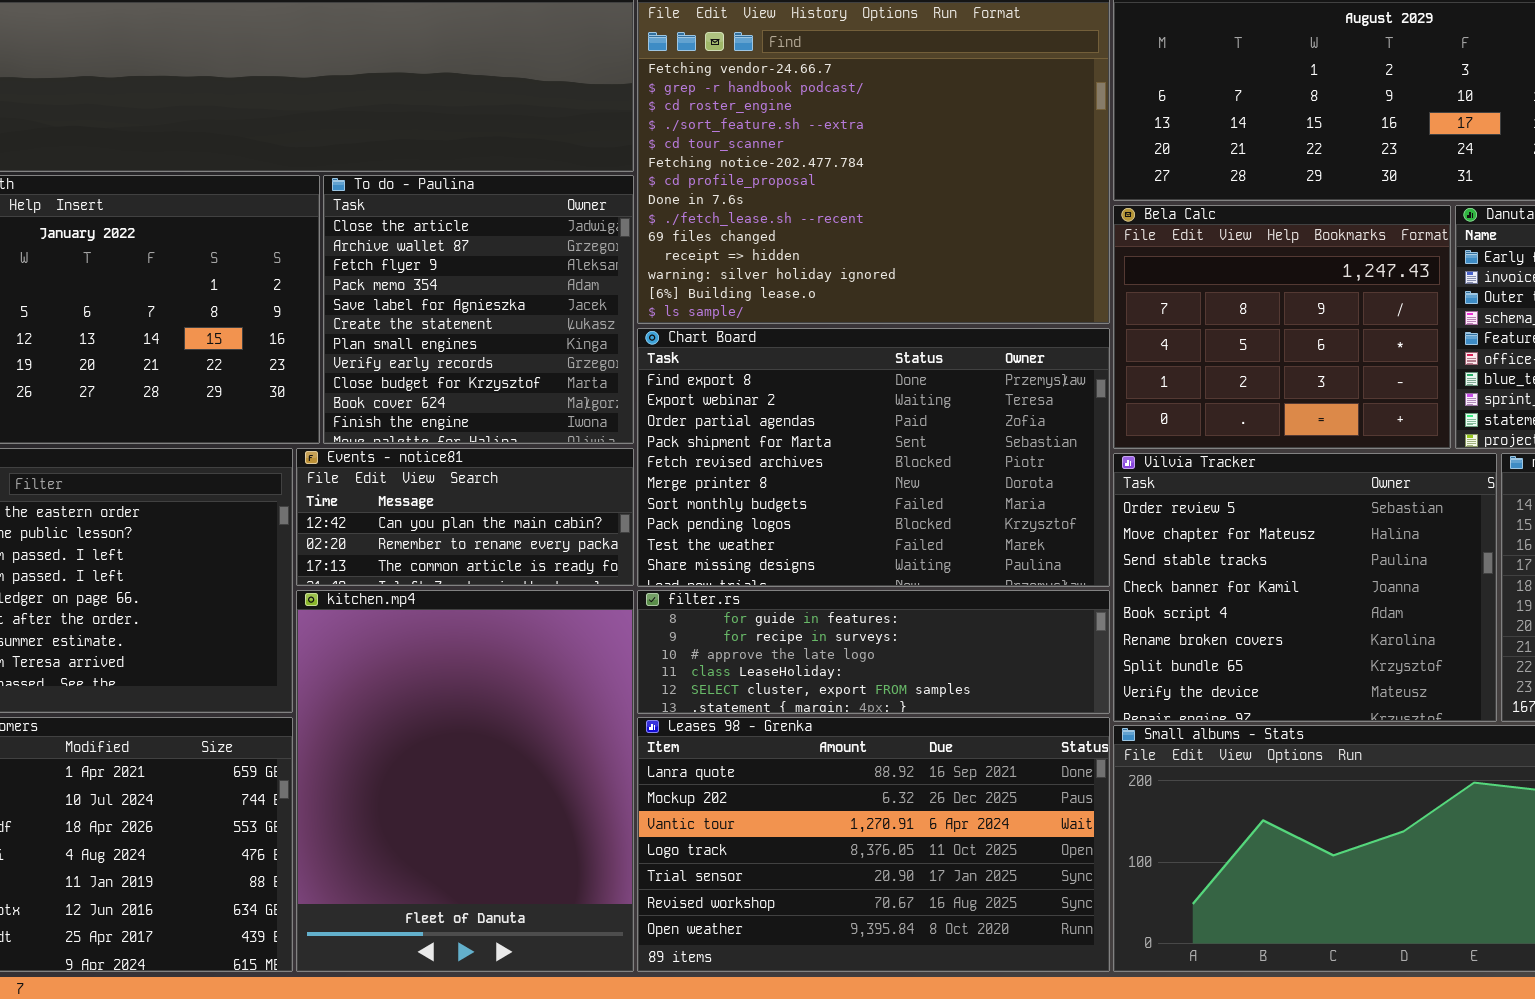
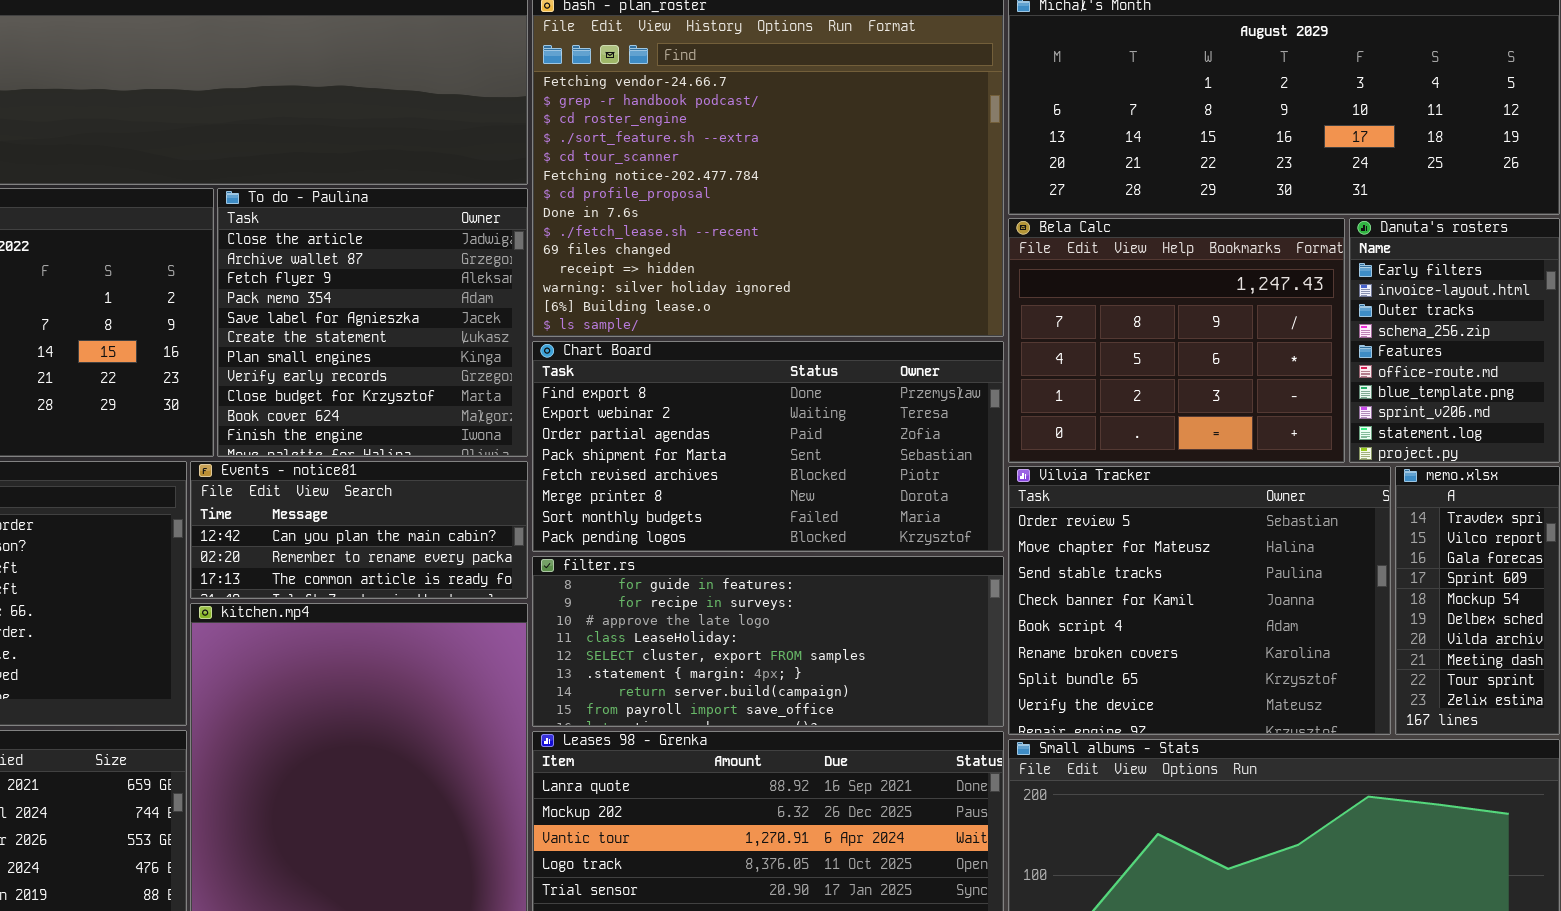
Chart Board: [637,328,1110,587] -> [532,341,1004,552], resized
filter.rs: [637,590,1110,714] -> [532,556,1004,727], resized

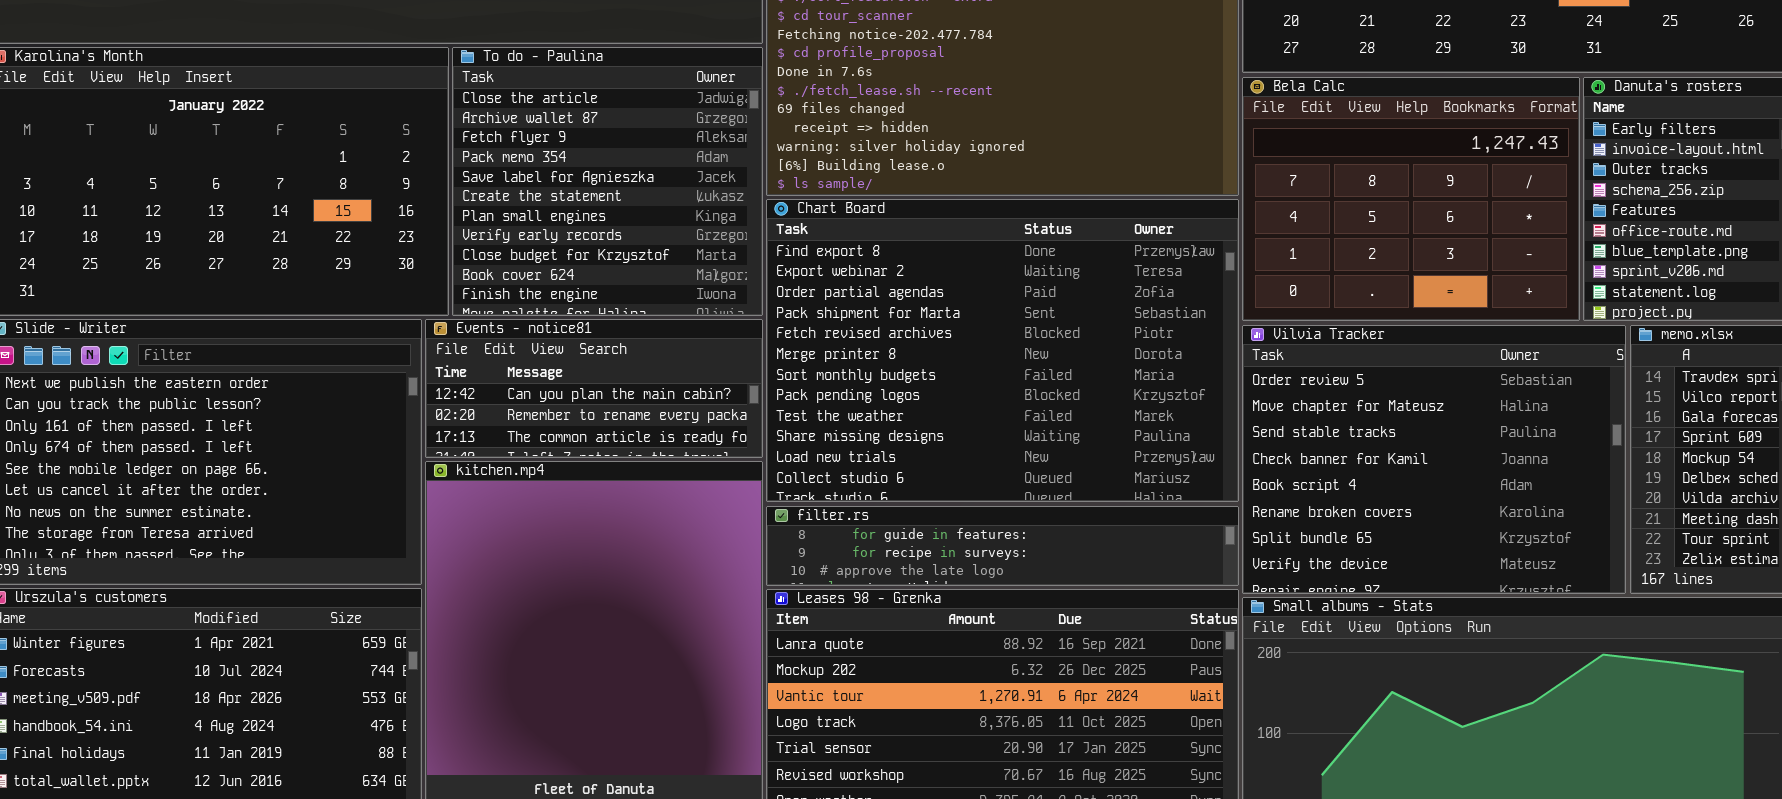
Chart Board: [532,341,1004,552] -> [766,199,1239,502], resized
filter.rs: [532,556,1004,727] -> [766,506,1239,586], resized

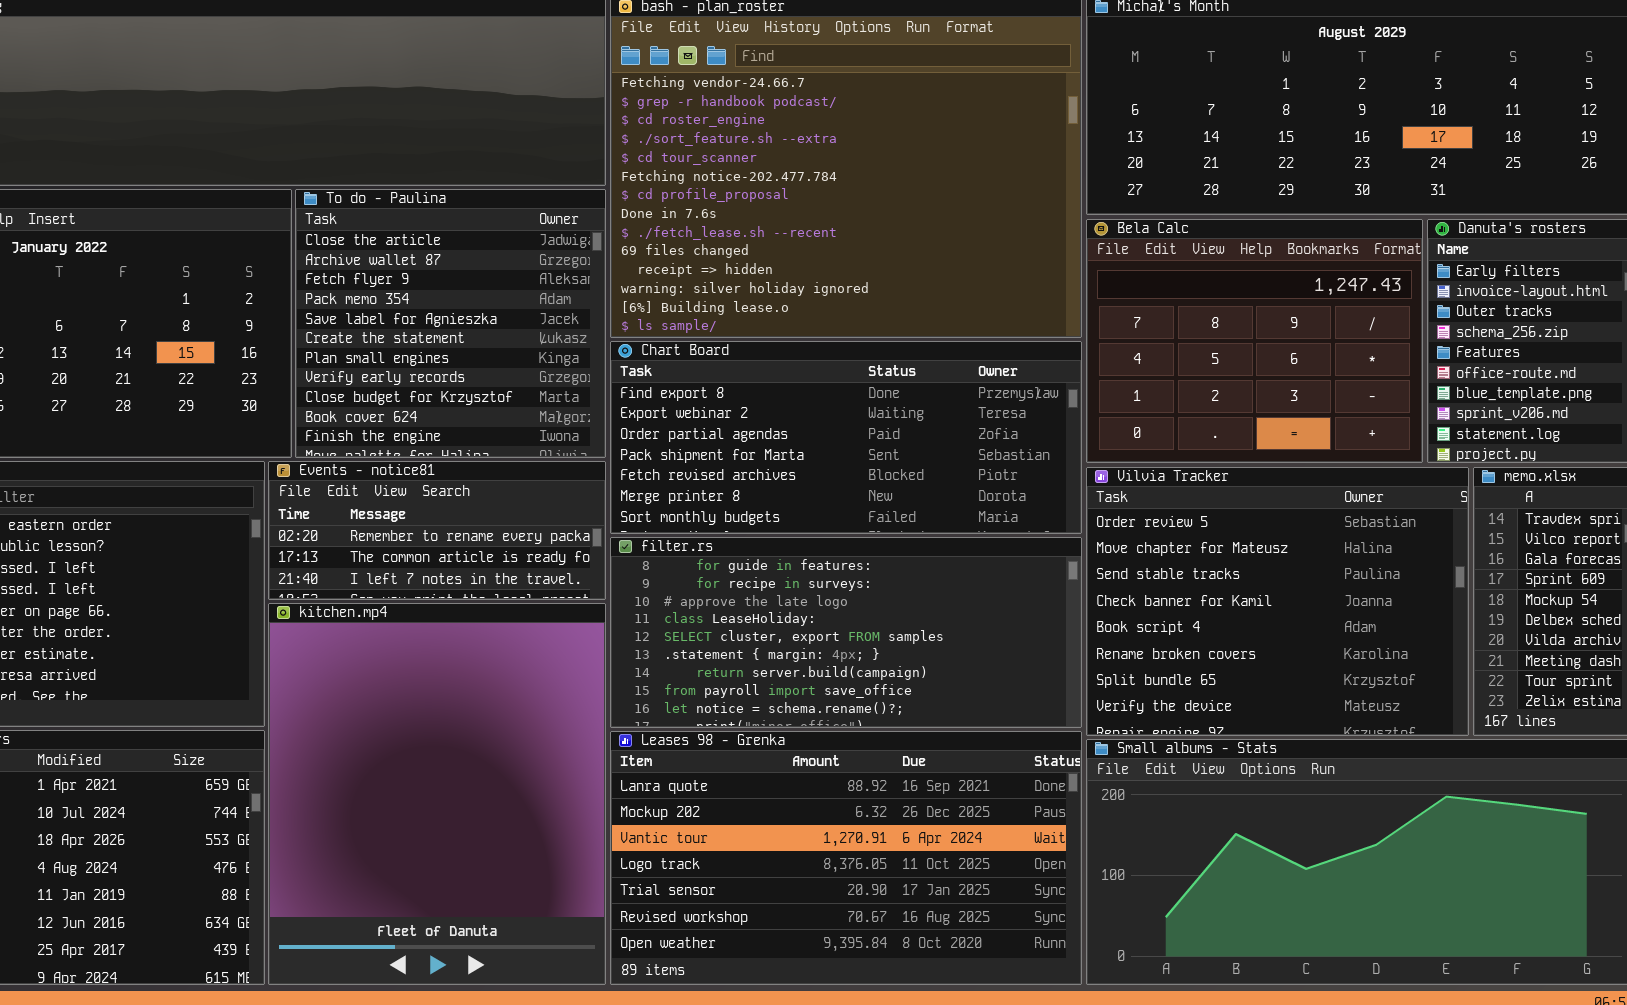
Chart Board: [766,199,1239,502] -> [610,341,1082,534], resized
Events - notice81: [425,319,763,458] -> [268,461,606,600], scrolled down 1 row
filter.rs: [766,506,1239,586] -> [610,537,1082,728], resized

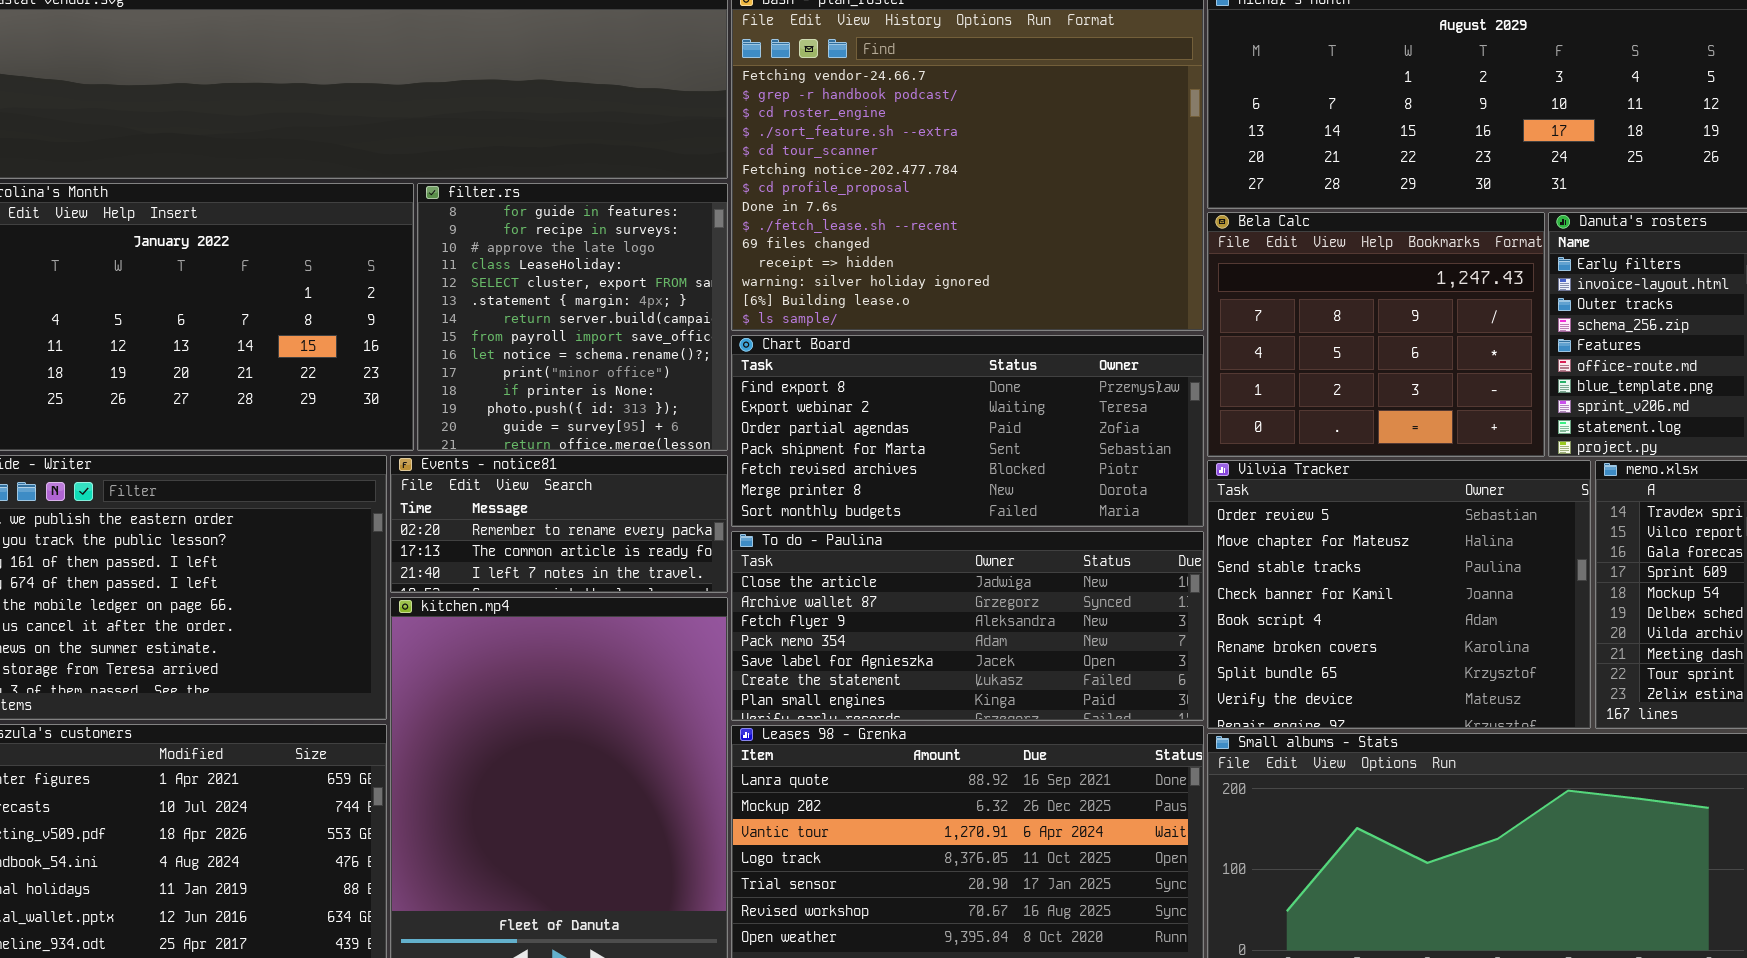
To do - Paulina: [295,189,606,458] -> [731,531,1204,721], moved, resized
filter.rs: [610,537,1082,728] -> [417,183,728,451], moved, resized

